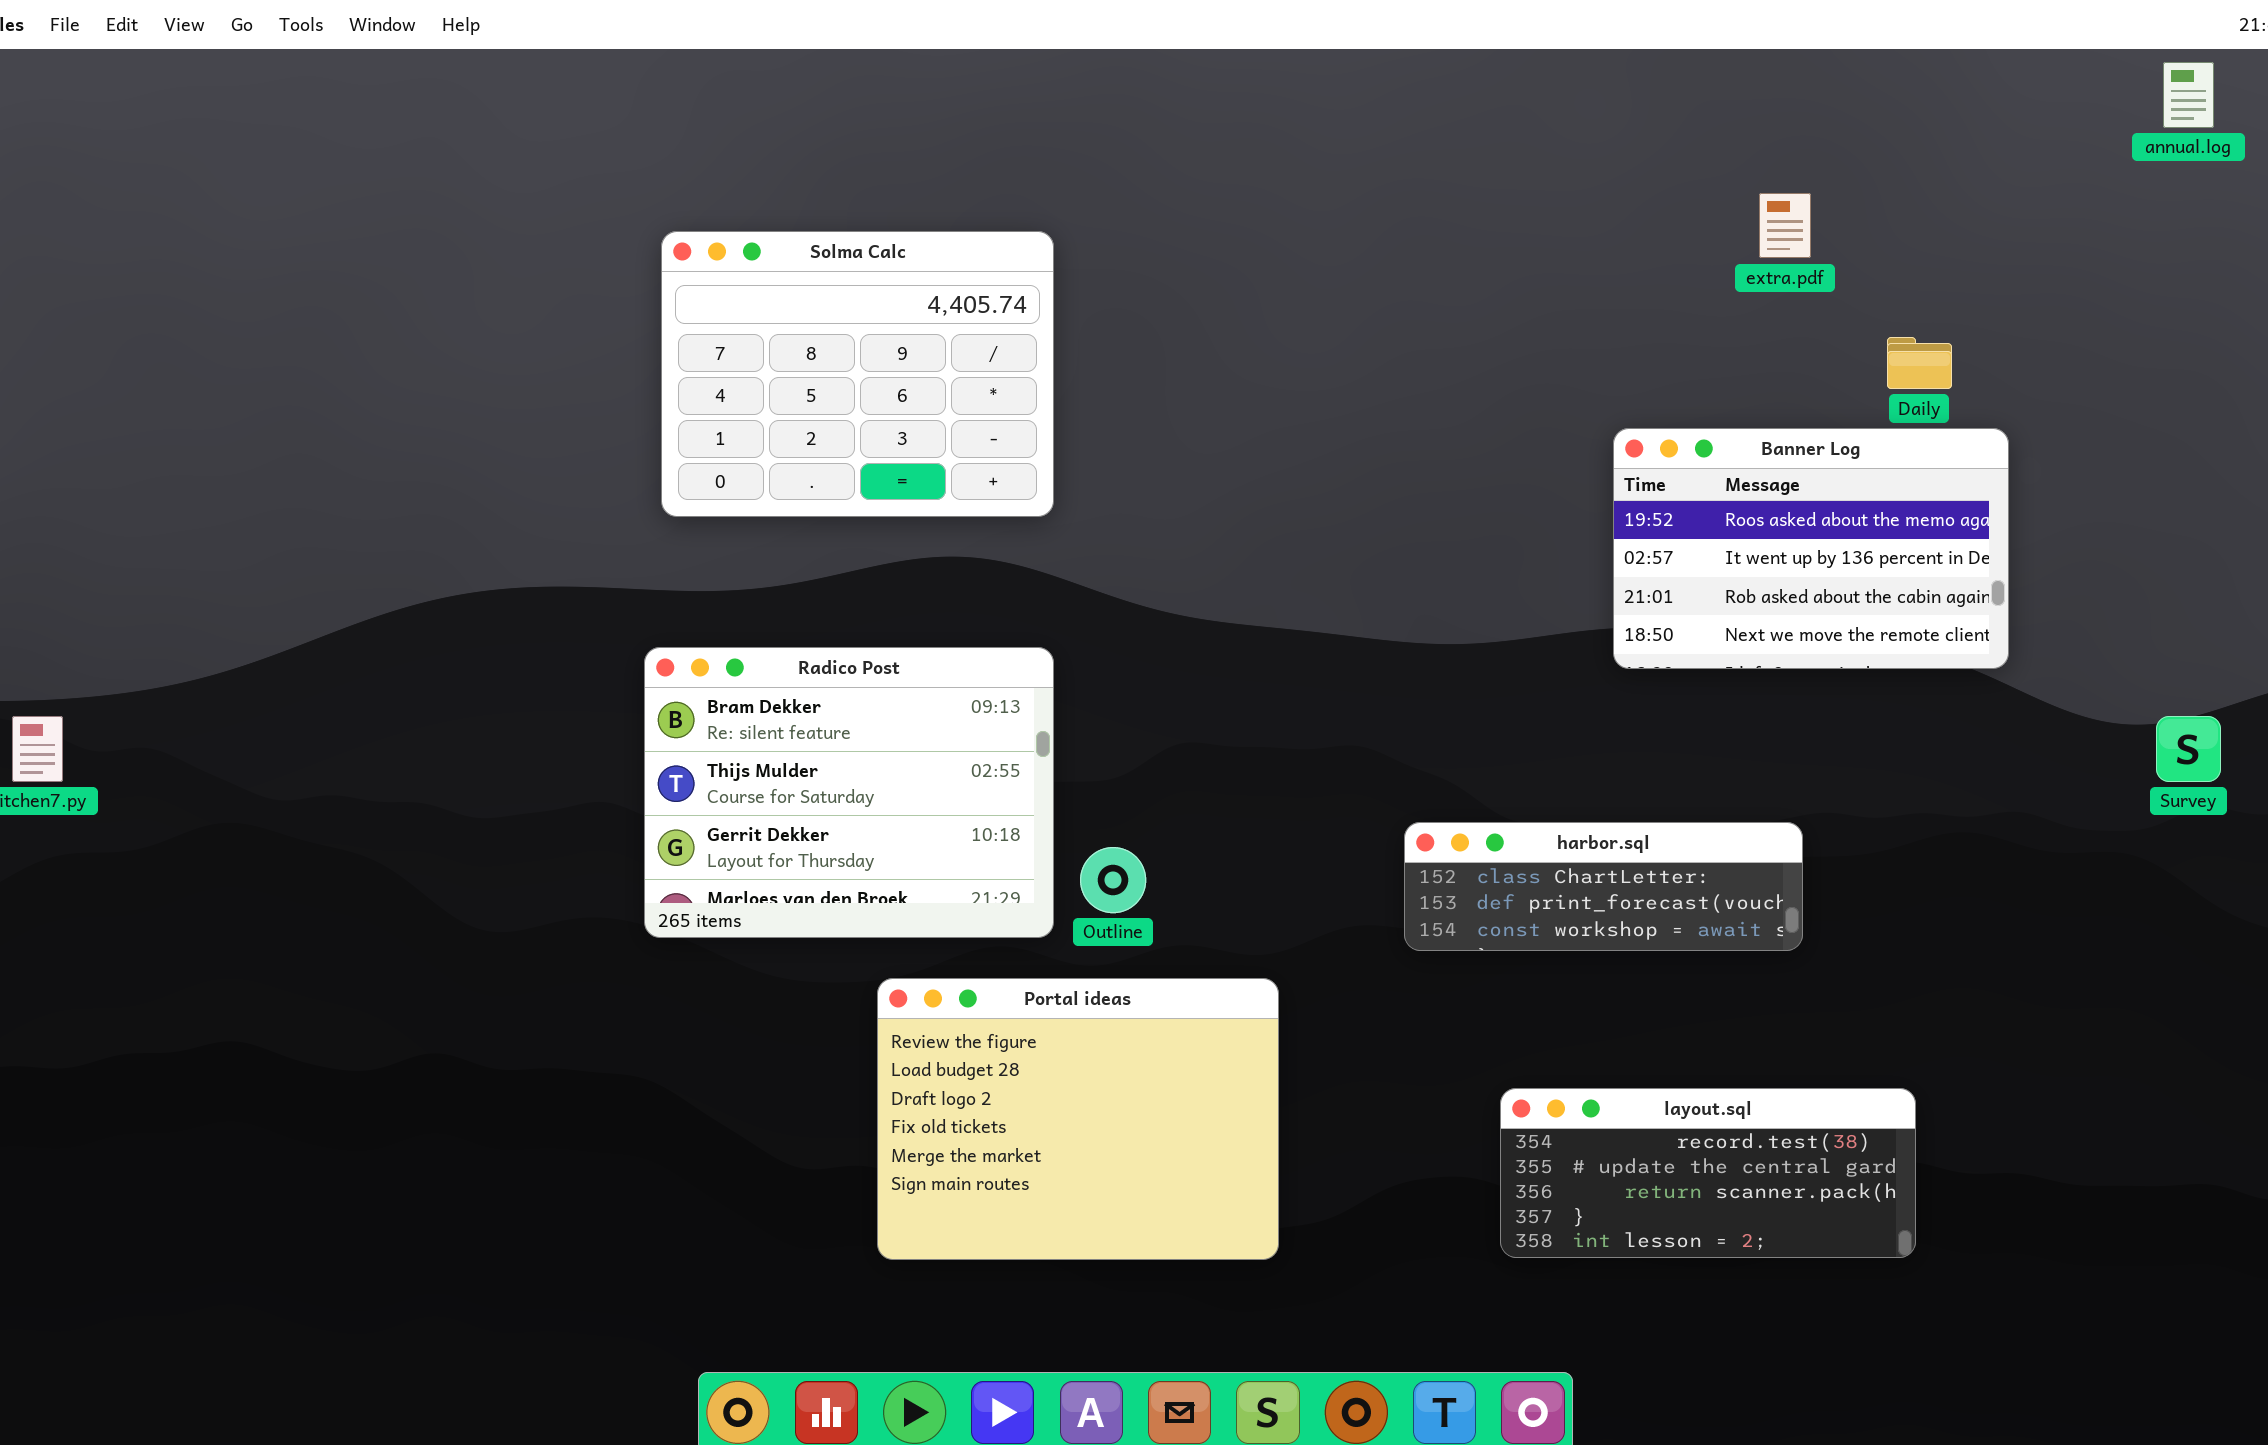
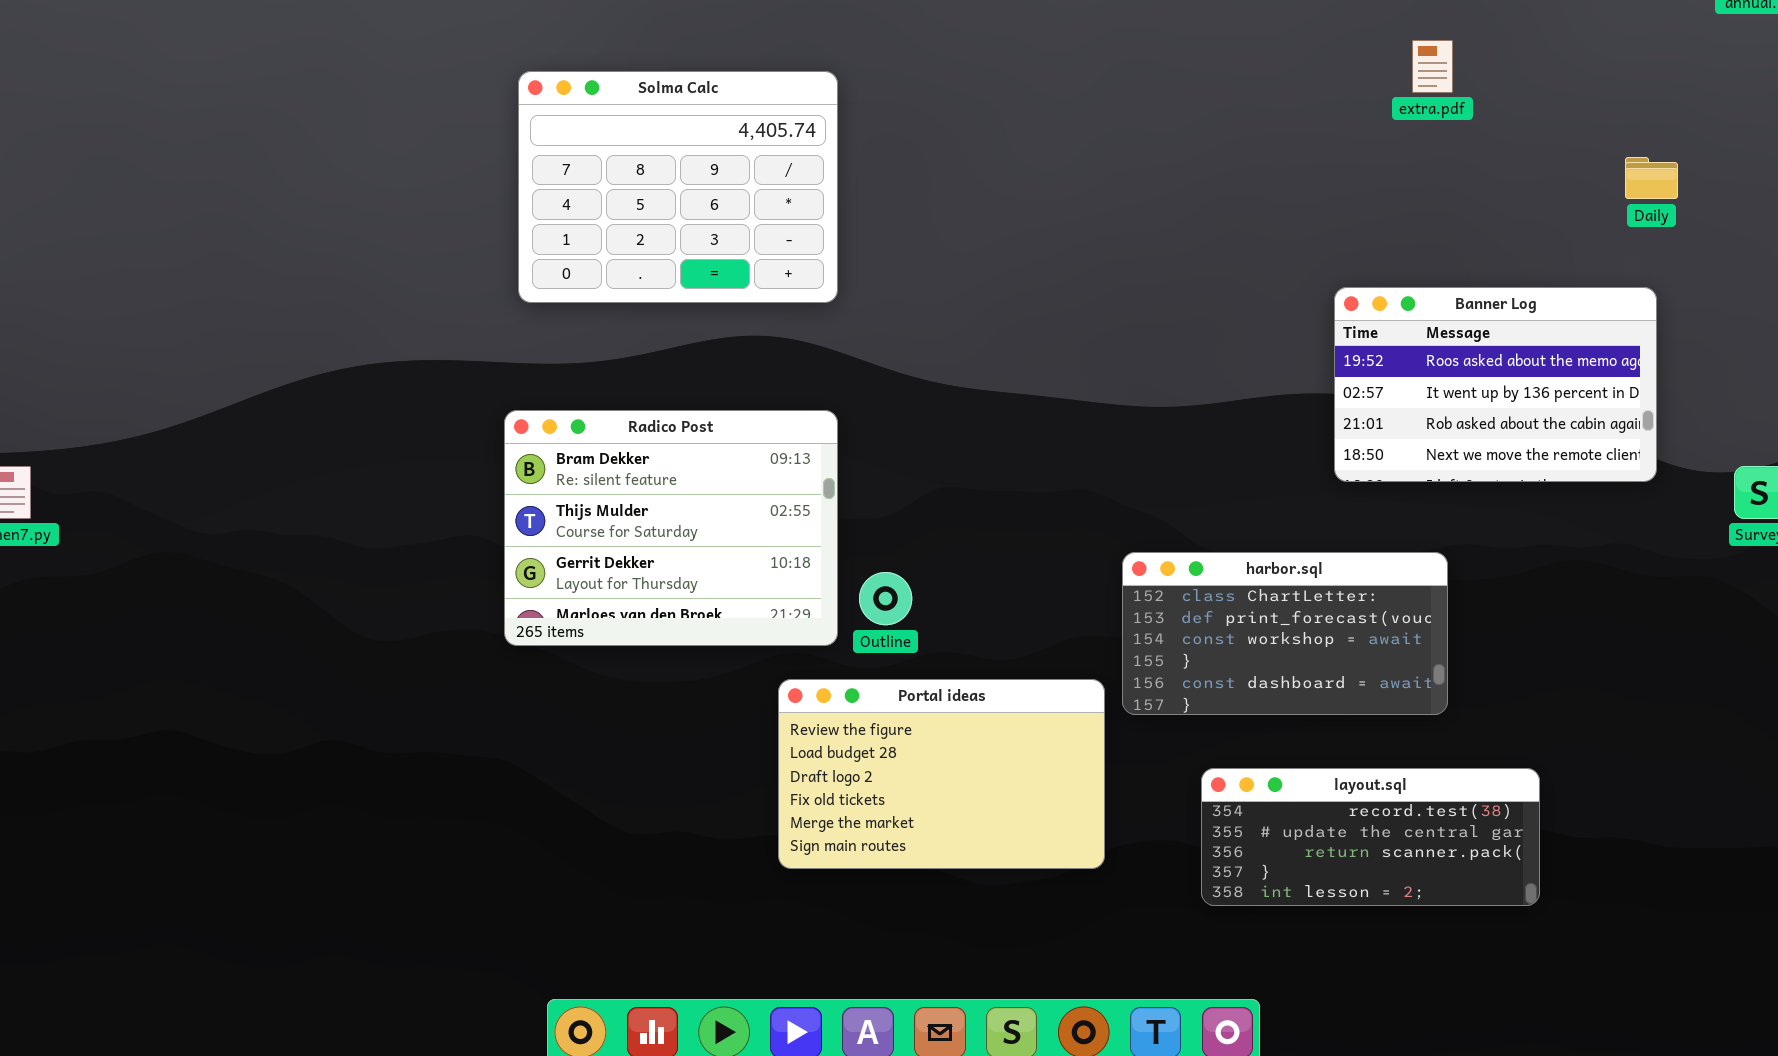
Daily: [1887,337,1952,389] -> [1625,157,1678,199], moved
Banner Log: [1613,428,2009,669] -> [1334,287,1657,482], moved
harbor.sql: [1404,822,1803,951] -> [1122,552,1448,715], resized
Portal ideas: [877,978,1279,1260] -> [778,679,1105,869], moved, resized

